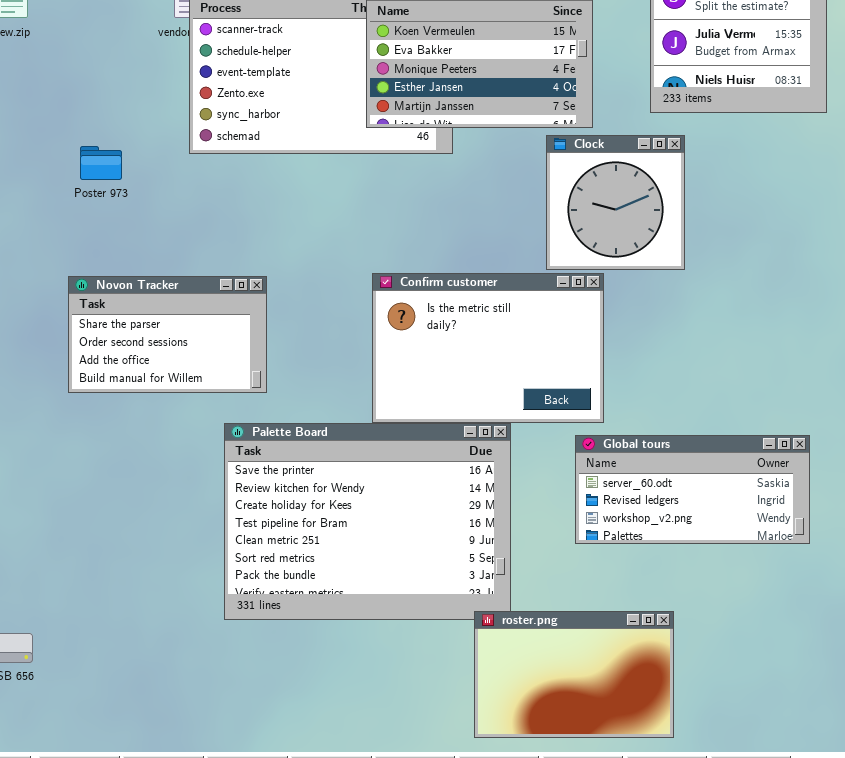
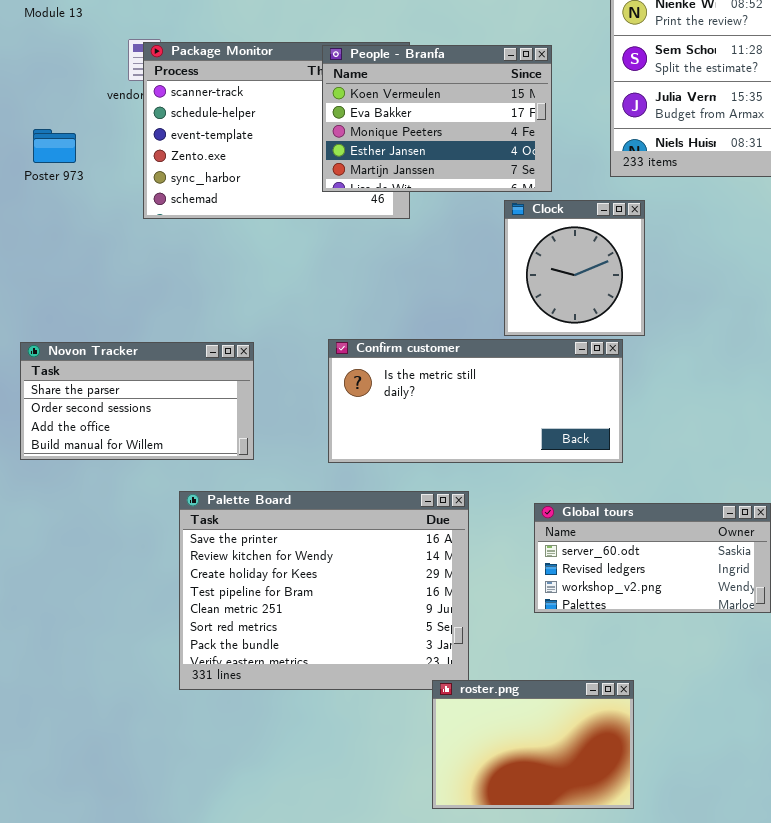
Poster 973: [80,146,122,180] -> [33,129,76,163], moved
Confirm customer: [372,273,604,423] -> [328,339,623,463], resized
Novon Tracker: [68,276,267,393] -> [20,342,254,460], resized

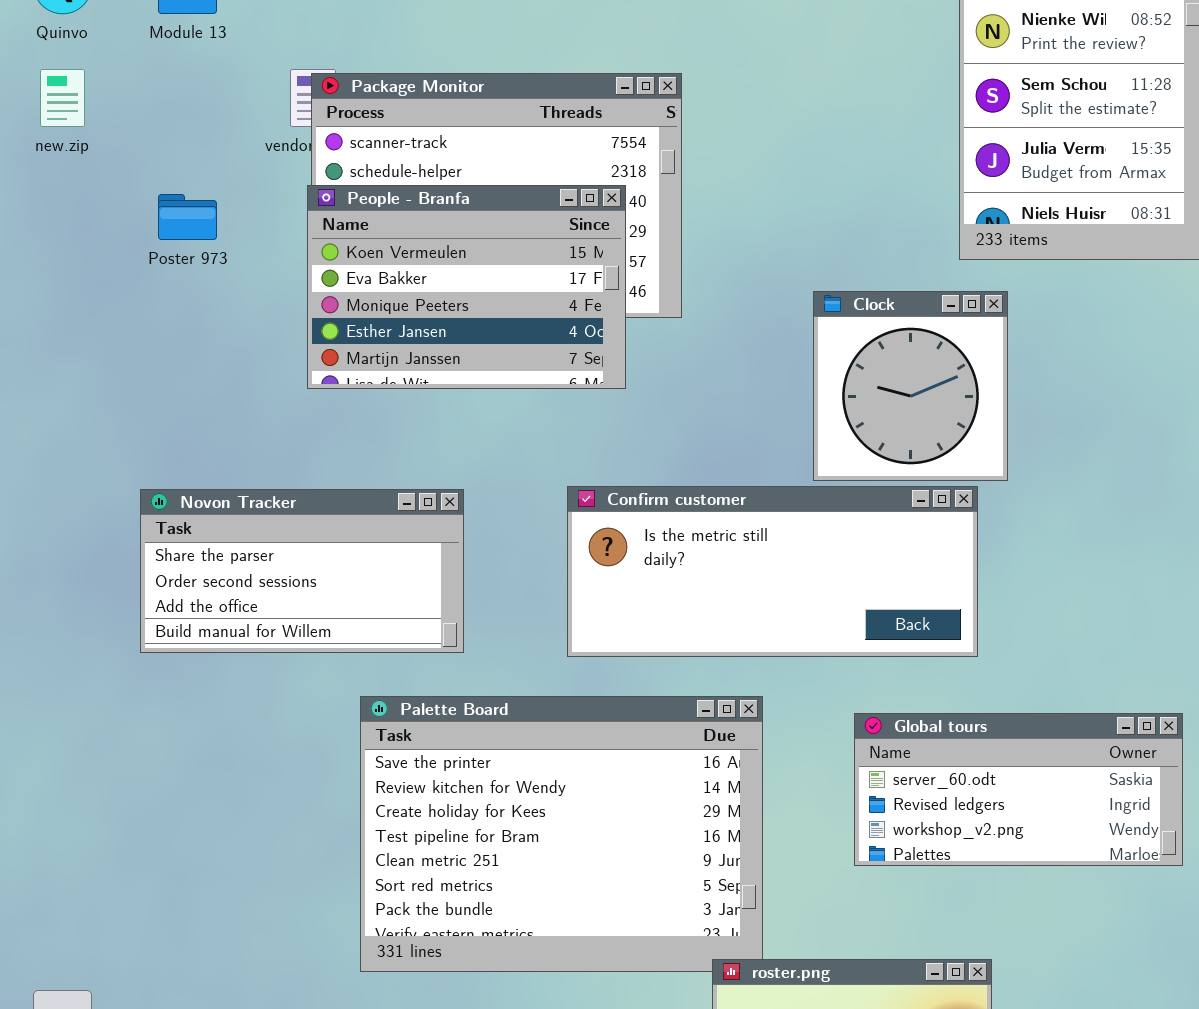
People - Branfa: [322,45,552,192] -> [307,185,626,389], moved

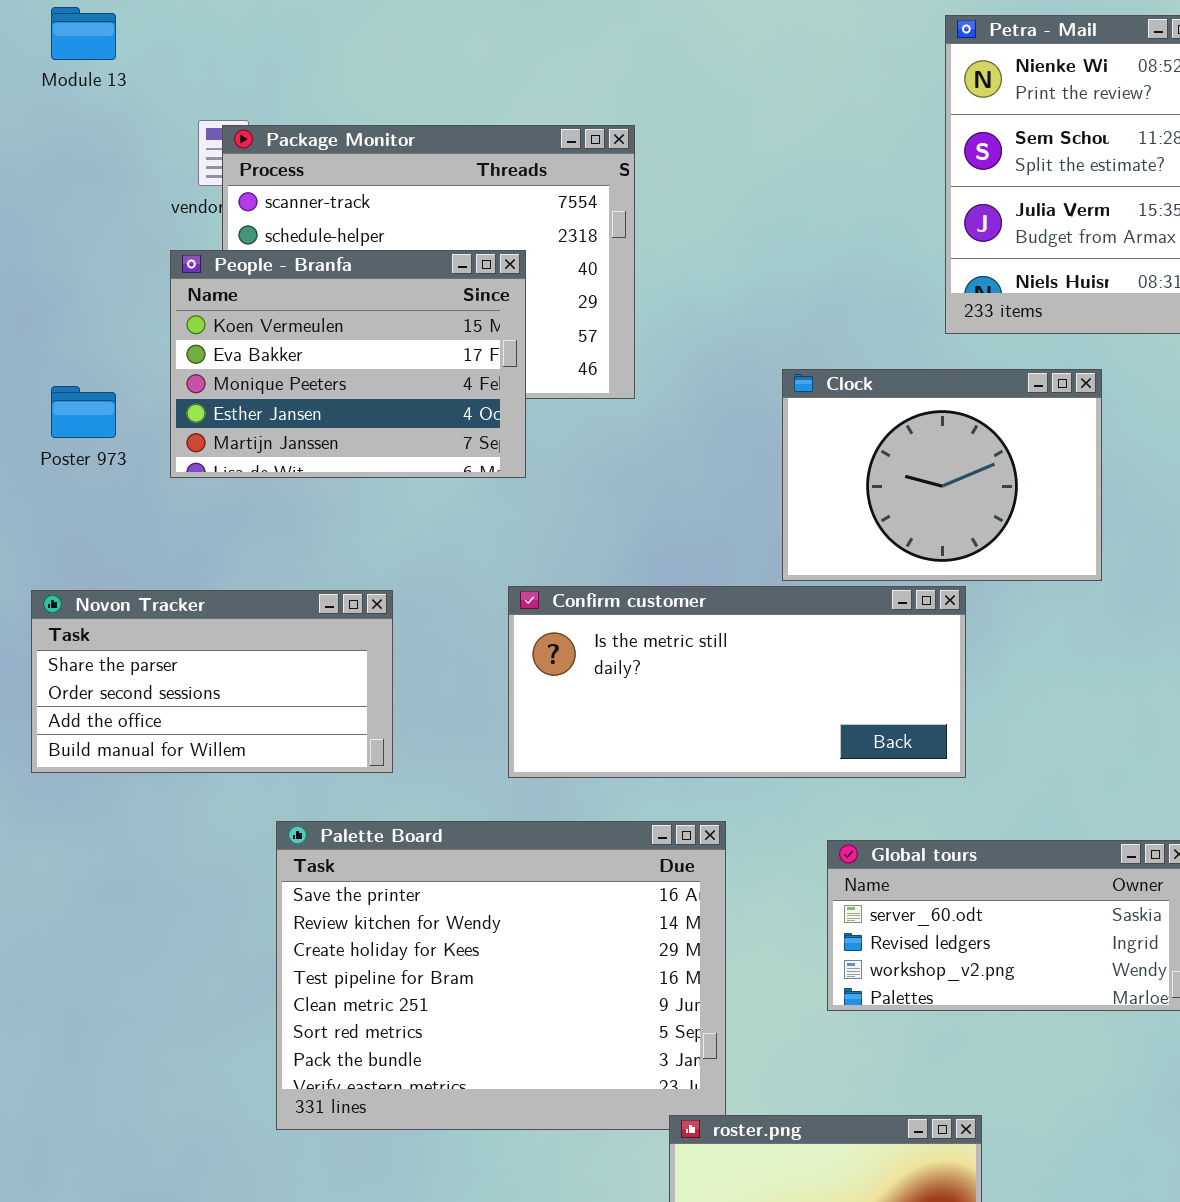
People - Branfa: [307,185,626,389] -> [170,250,526,478], moved
Poster 973: [158,194,217,240] -> [51,386,116,438], moved
Clock: [813,291,1008,481] -> [782,369,1102,581], resized

